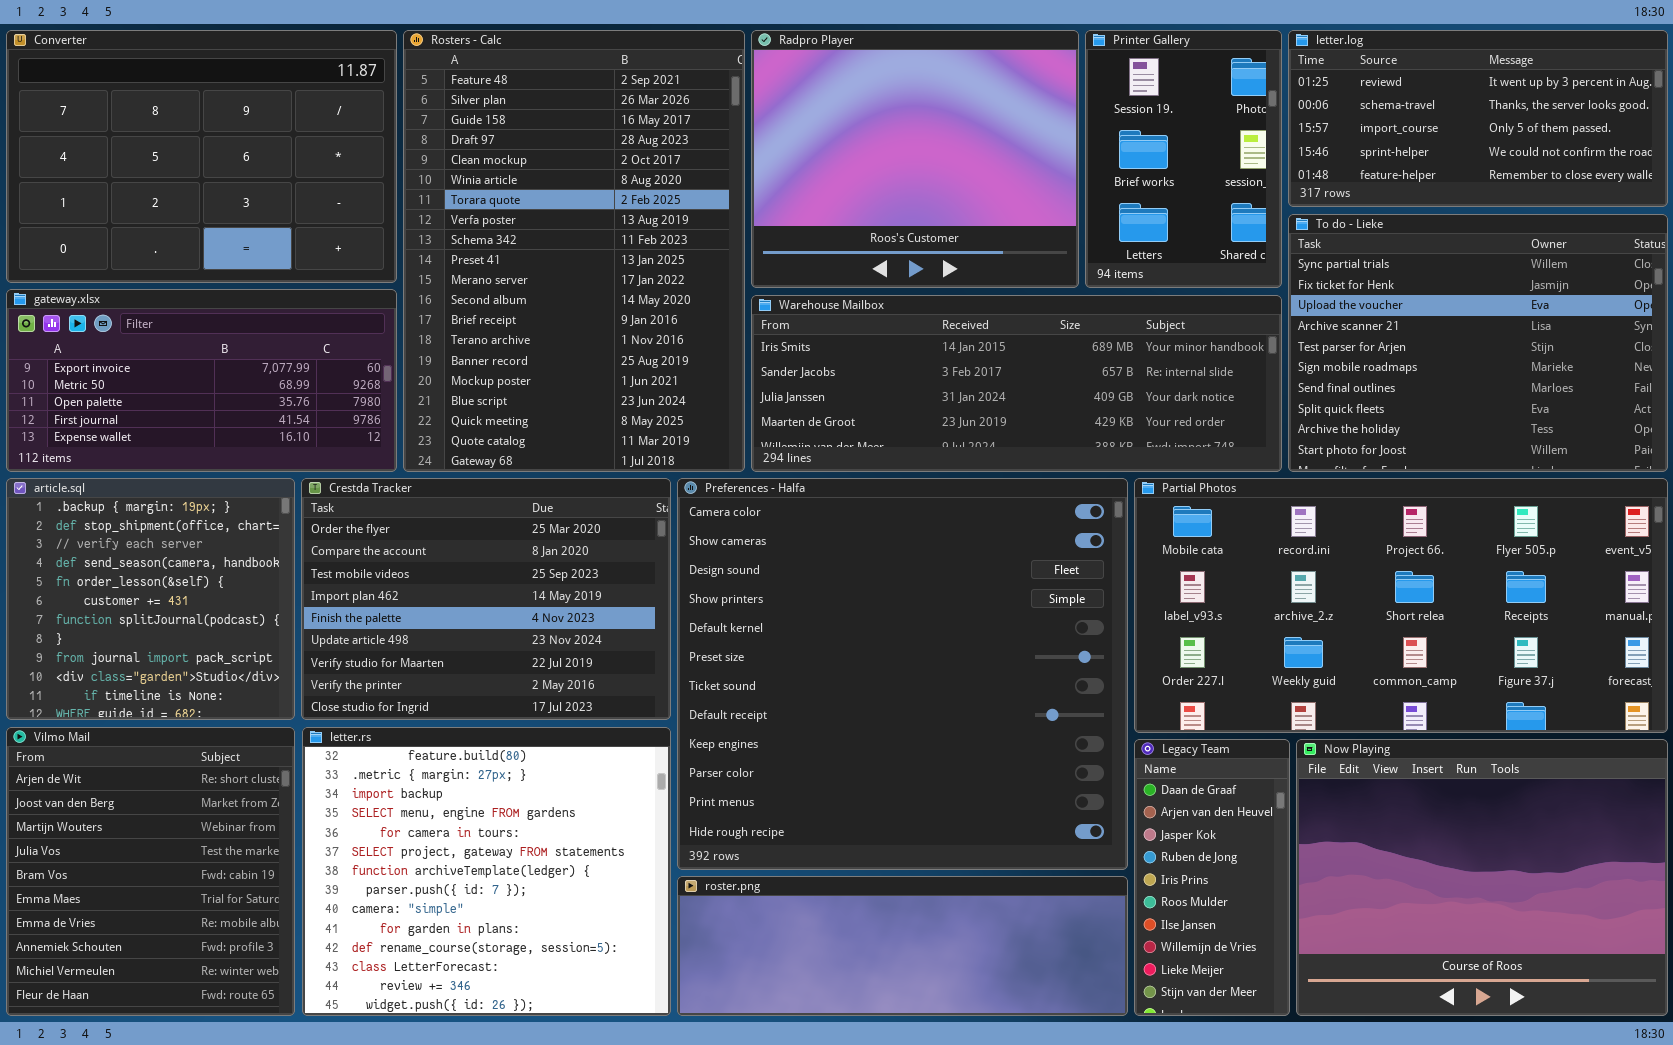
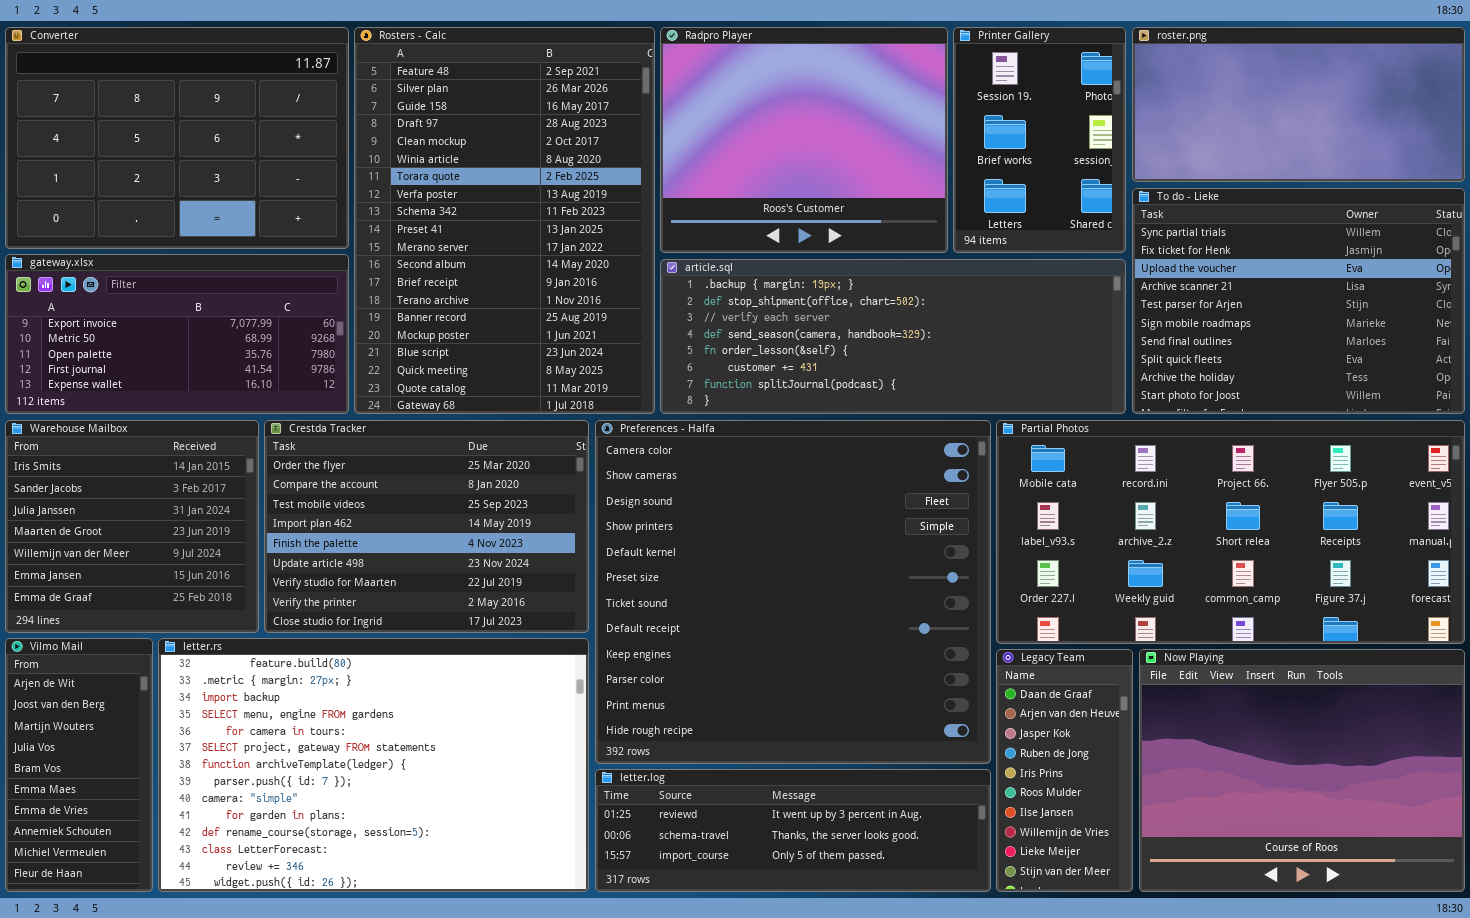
letter.log: [1288,30,1668,207] -> [595,769,991,892], moved, resized
Warehouse Mailbox: [751,295,1282,472] -> [5,420,259,633], moved, resized
article.sql: [6,478,295,720] -> [660,259,1126,414], moved, resized
Vilmo Mail: [6,727,295,1016] -> [5,638,153,892], resized
letter.rs: [302,727,671,1016] -> [158,638,589,892], resized
roster.png: [677,876,1128,1016] -> [1132,27,1465,182], moved, resized

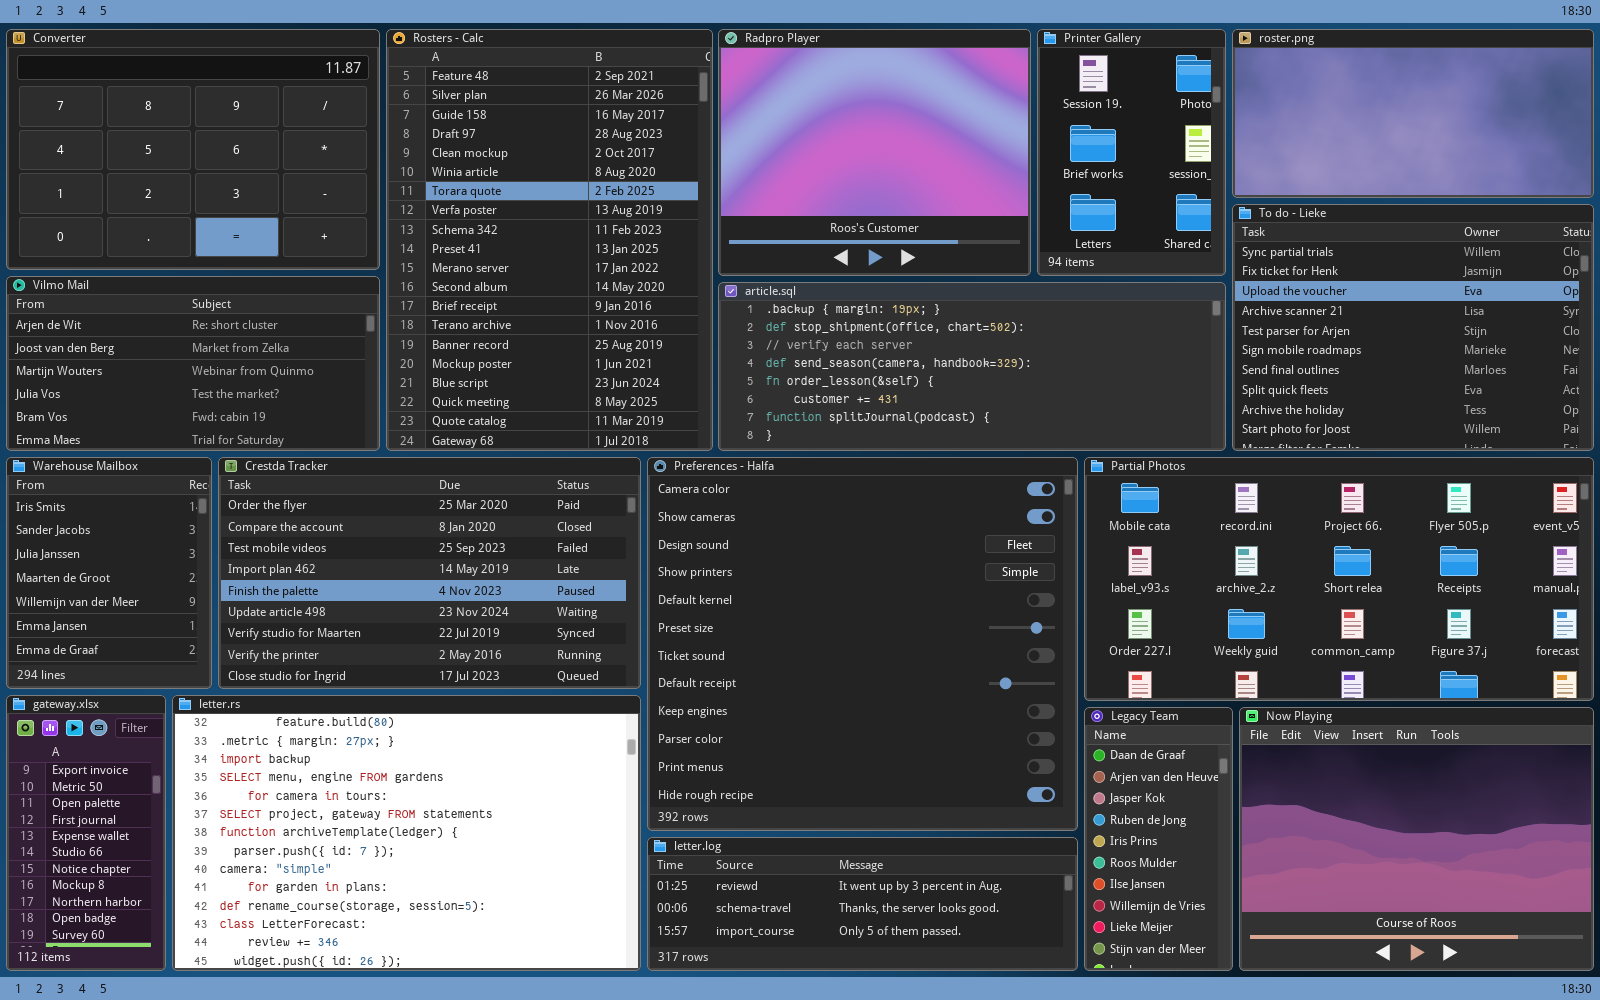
gateway.xlsx: [5,254,349,414] -> [6,695,166,971], moved, resized
Warehouse Mailbox: [5,420,259,633] -> [6,457,212,689], resized
Crestda Tracker: [264,420,589,633] -> [218,457,641,689], resized
Vilmo Mail: [5,638,153,892] -> [6,276,380,451], moved, resized

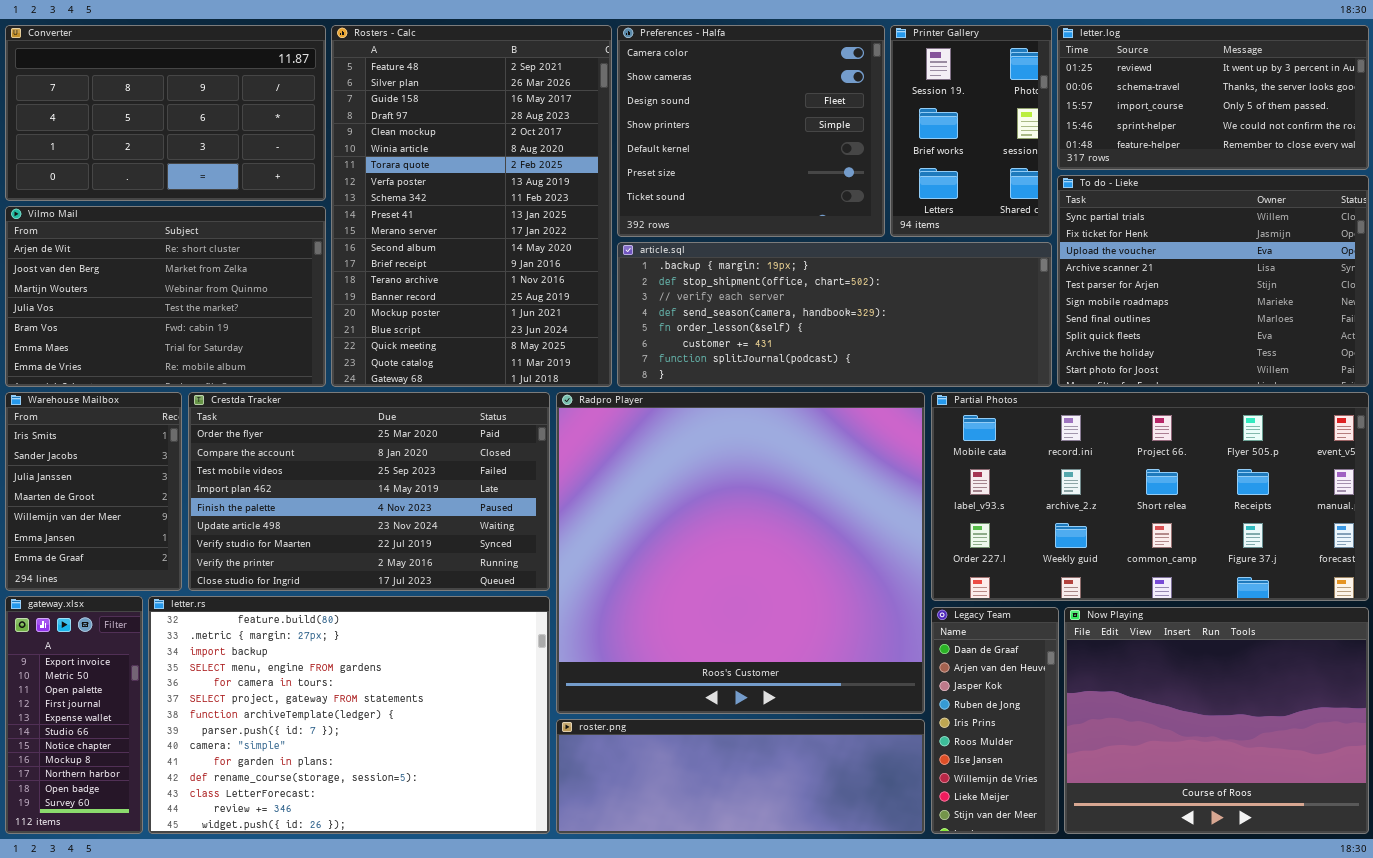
Converter: [6,29,380,270] -> [5,25,326,201], resized
Radpro Player: [718,29,1031,276] -> [556,392,925,714], moved, resized
roster.png: [1232,29,1594,198] -> [556,719,925,834], moved, resized
Vilmo Mail: [6,276,380,451] -> [5,206,326,387], resized
Preferences - Halfa: [647,457,1078,831] -> [617,25,885,237], moved, resized
letter.log: [647,837,1078,971] -> [1057,25,1369,170], moved, resized

